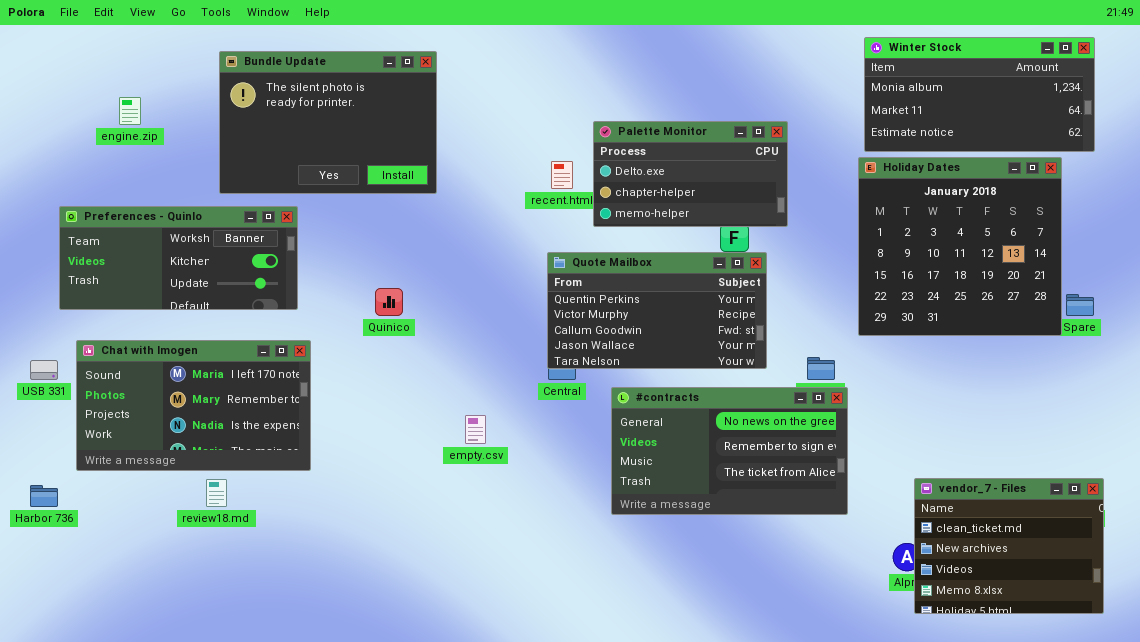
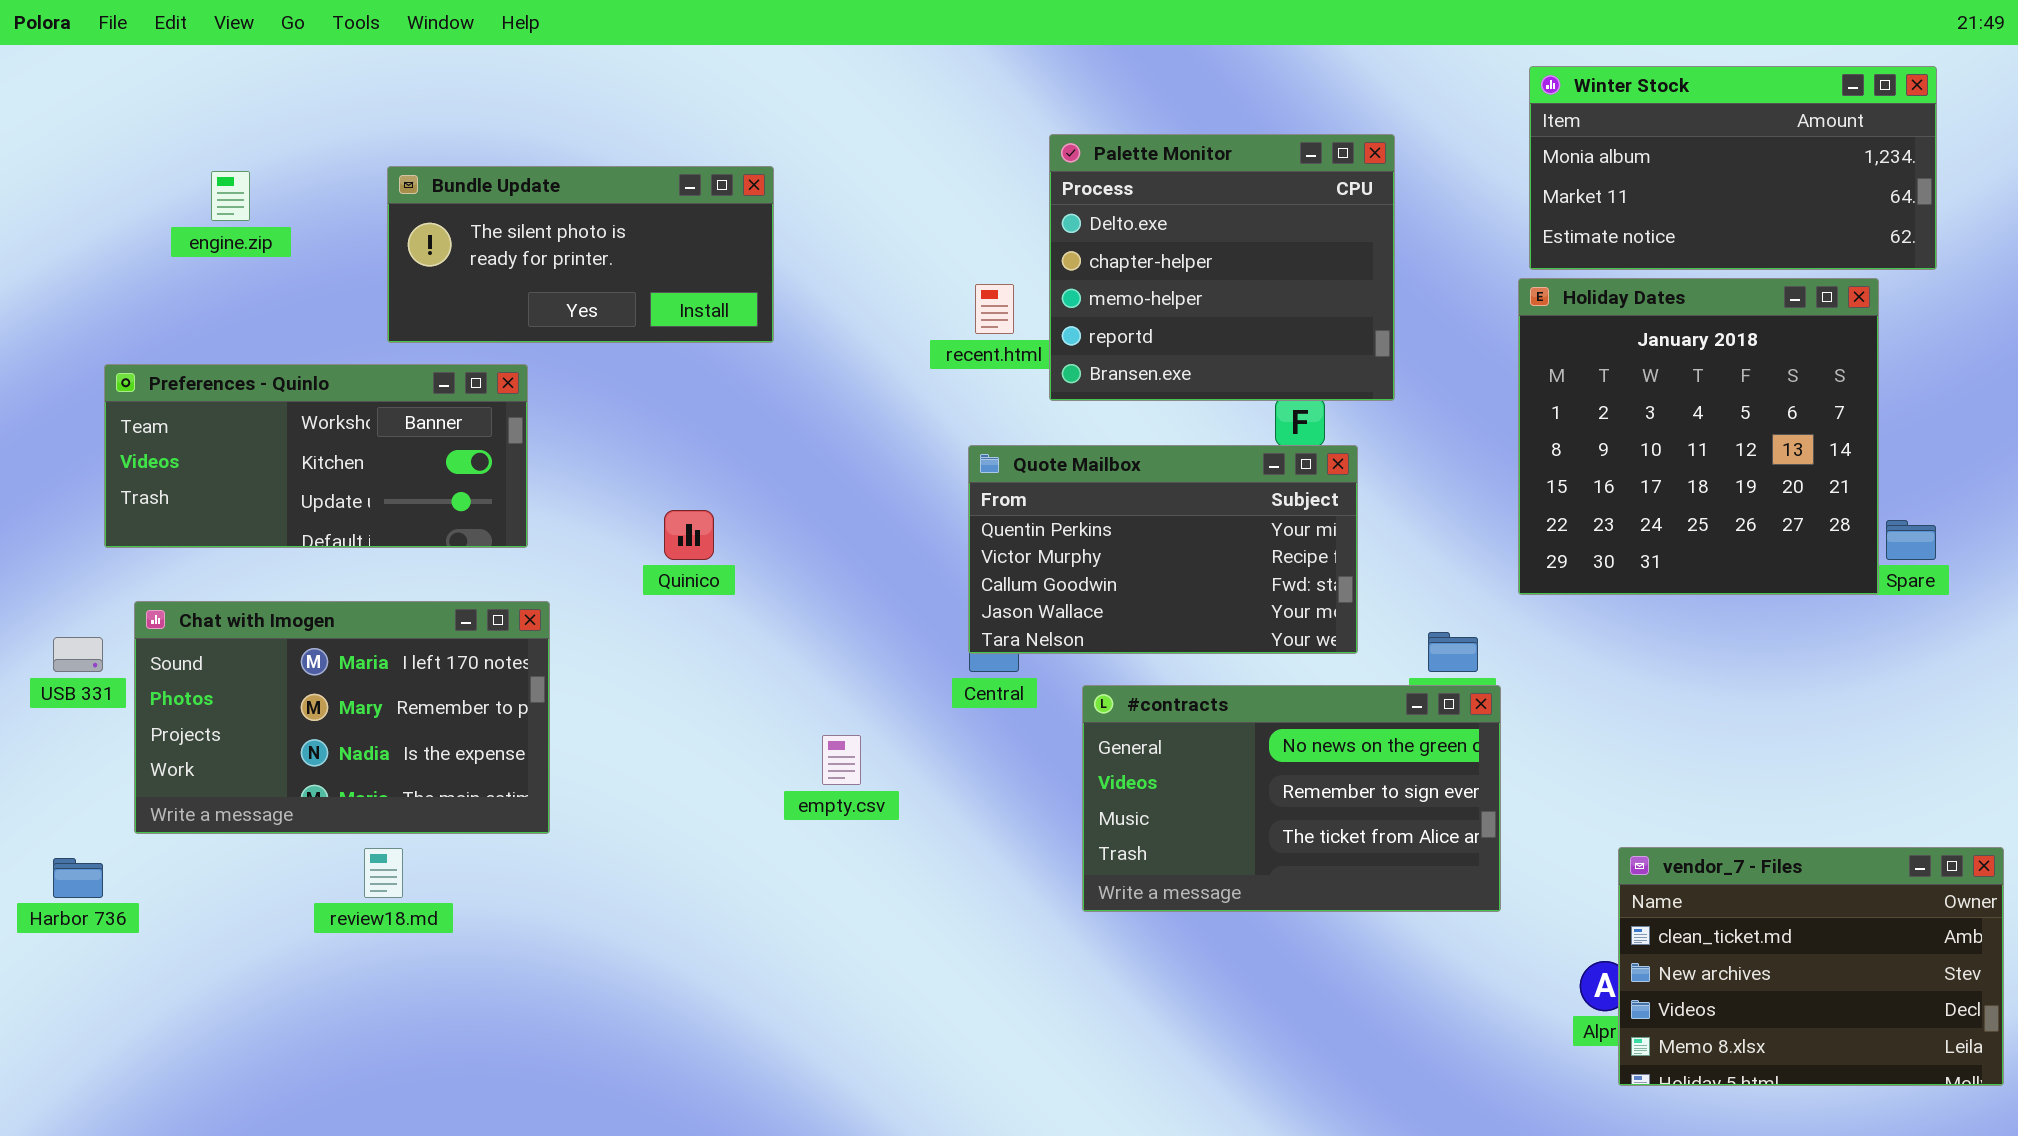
Bundle Update: [219,51,437,194] -> [387,166,774,343], resized
Palette Monitor: [593,121,788,227] -> [1049,134,1395,401], resized
vendor_7 - Files: [914,478,1104,614] -> [1618,847,2004,1086], resized

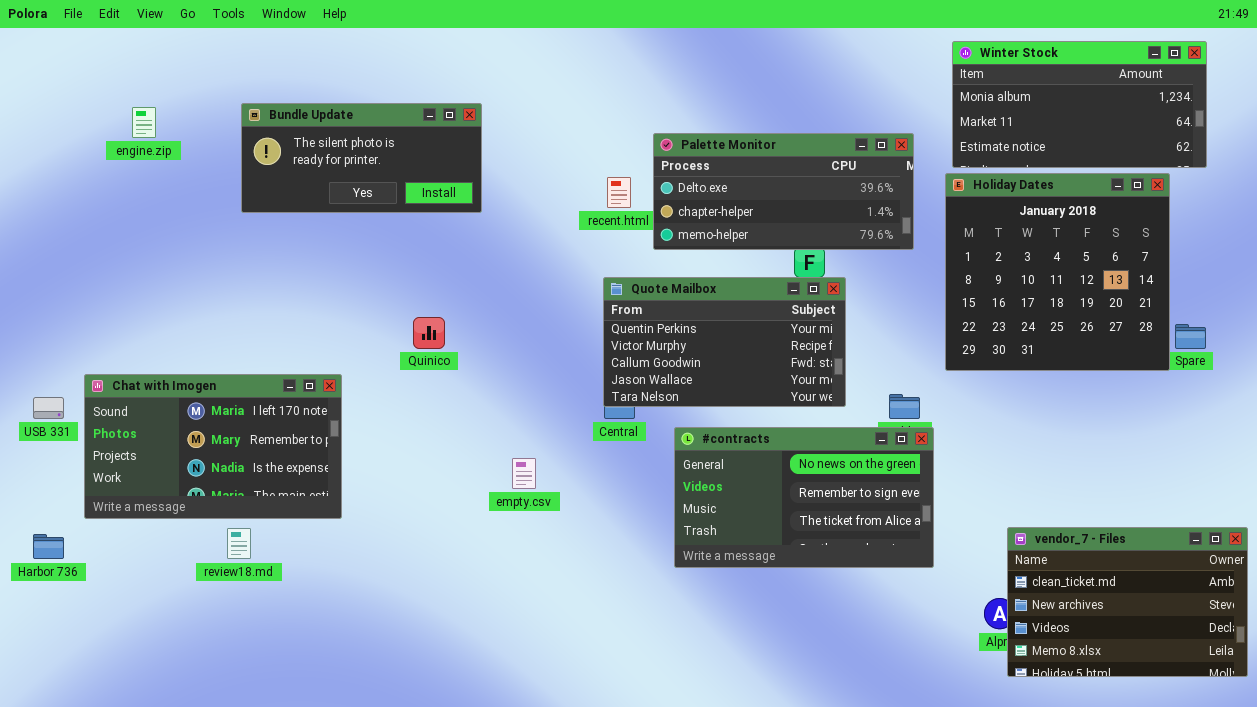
Palette Monitor: [1049,134,1395,401] -> [653,133,914,250], resized
Preferences - Quinlo: [104,364,528,548] -> none, closed

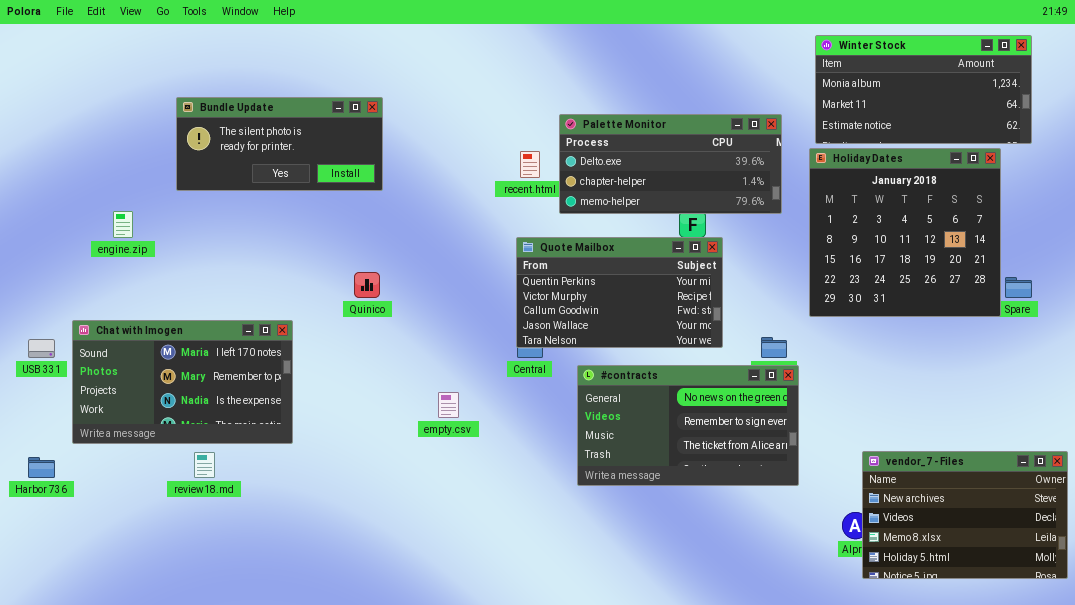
Bundle Update: [241,103,482,213] -> [176,97,383,191], moved
engine.zip: [132,107,156,138] -> [113,211,133,238], moved
vendor_7 - Files: [1007,527,1248,677] -> [862,451,1068,579], scrolled down 1 row

